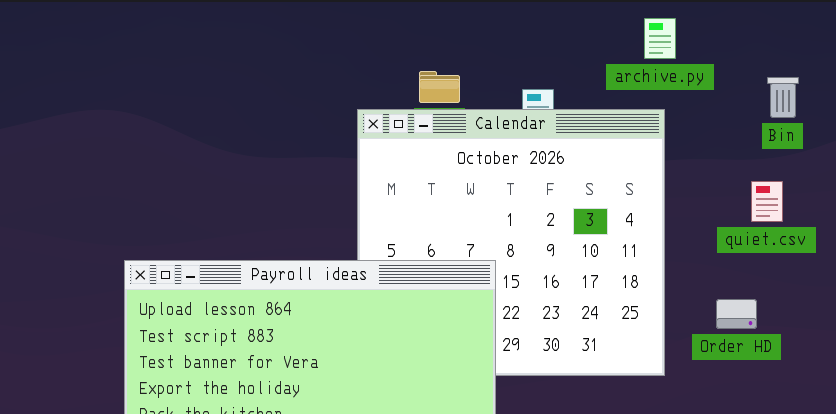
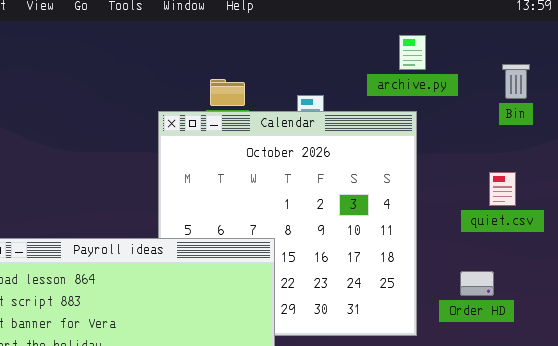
Bin: [767,77,799,118] -> [502,64,530,99], moved

